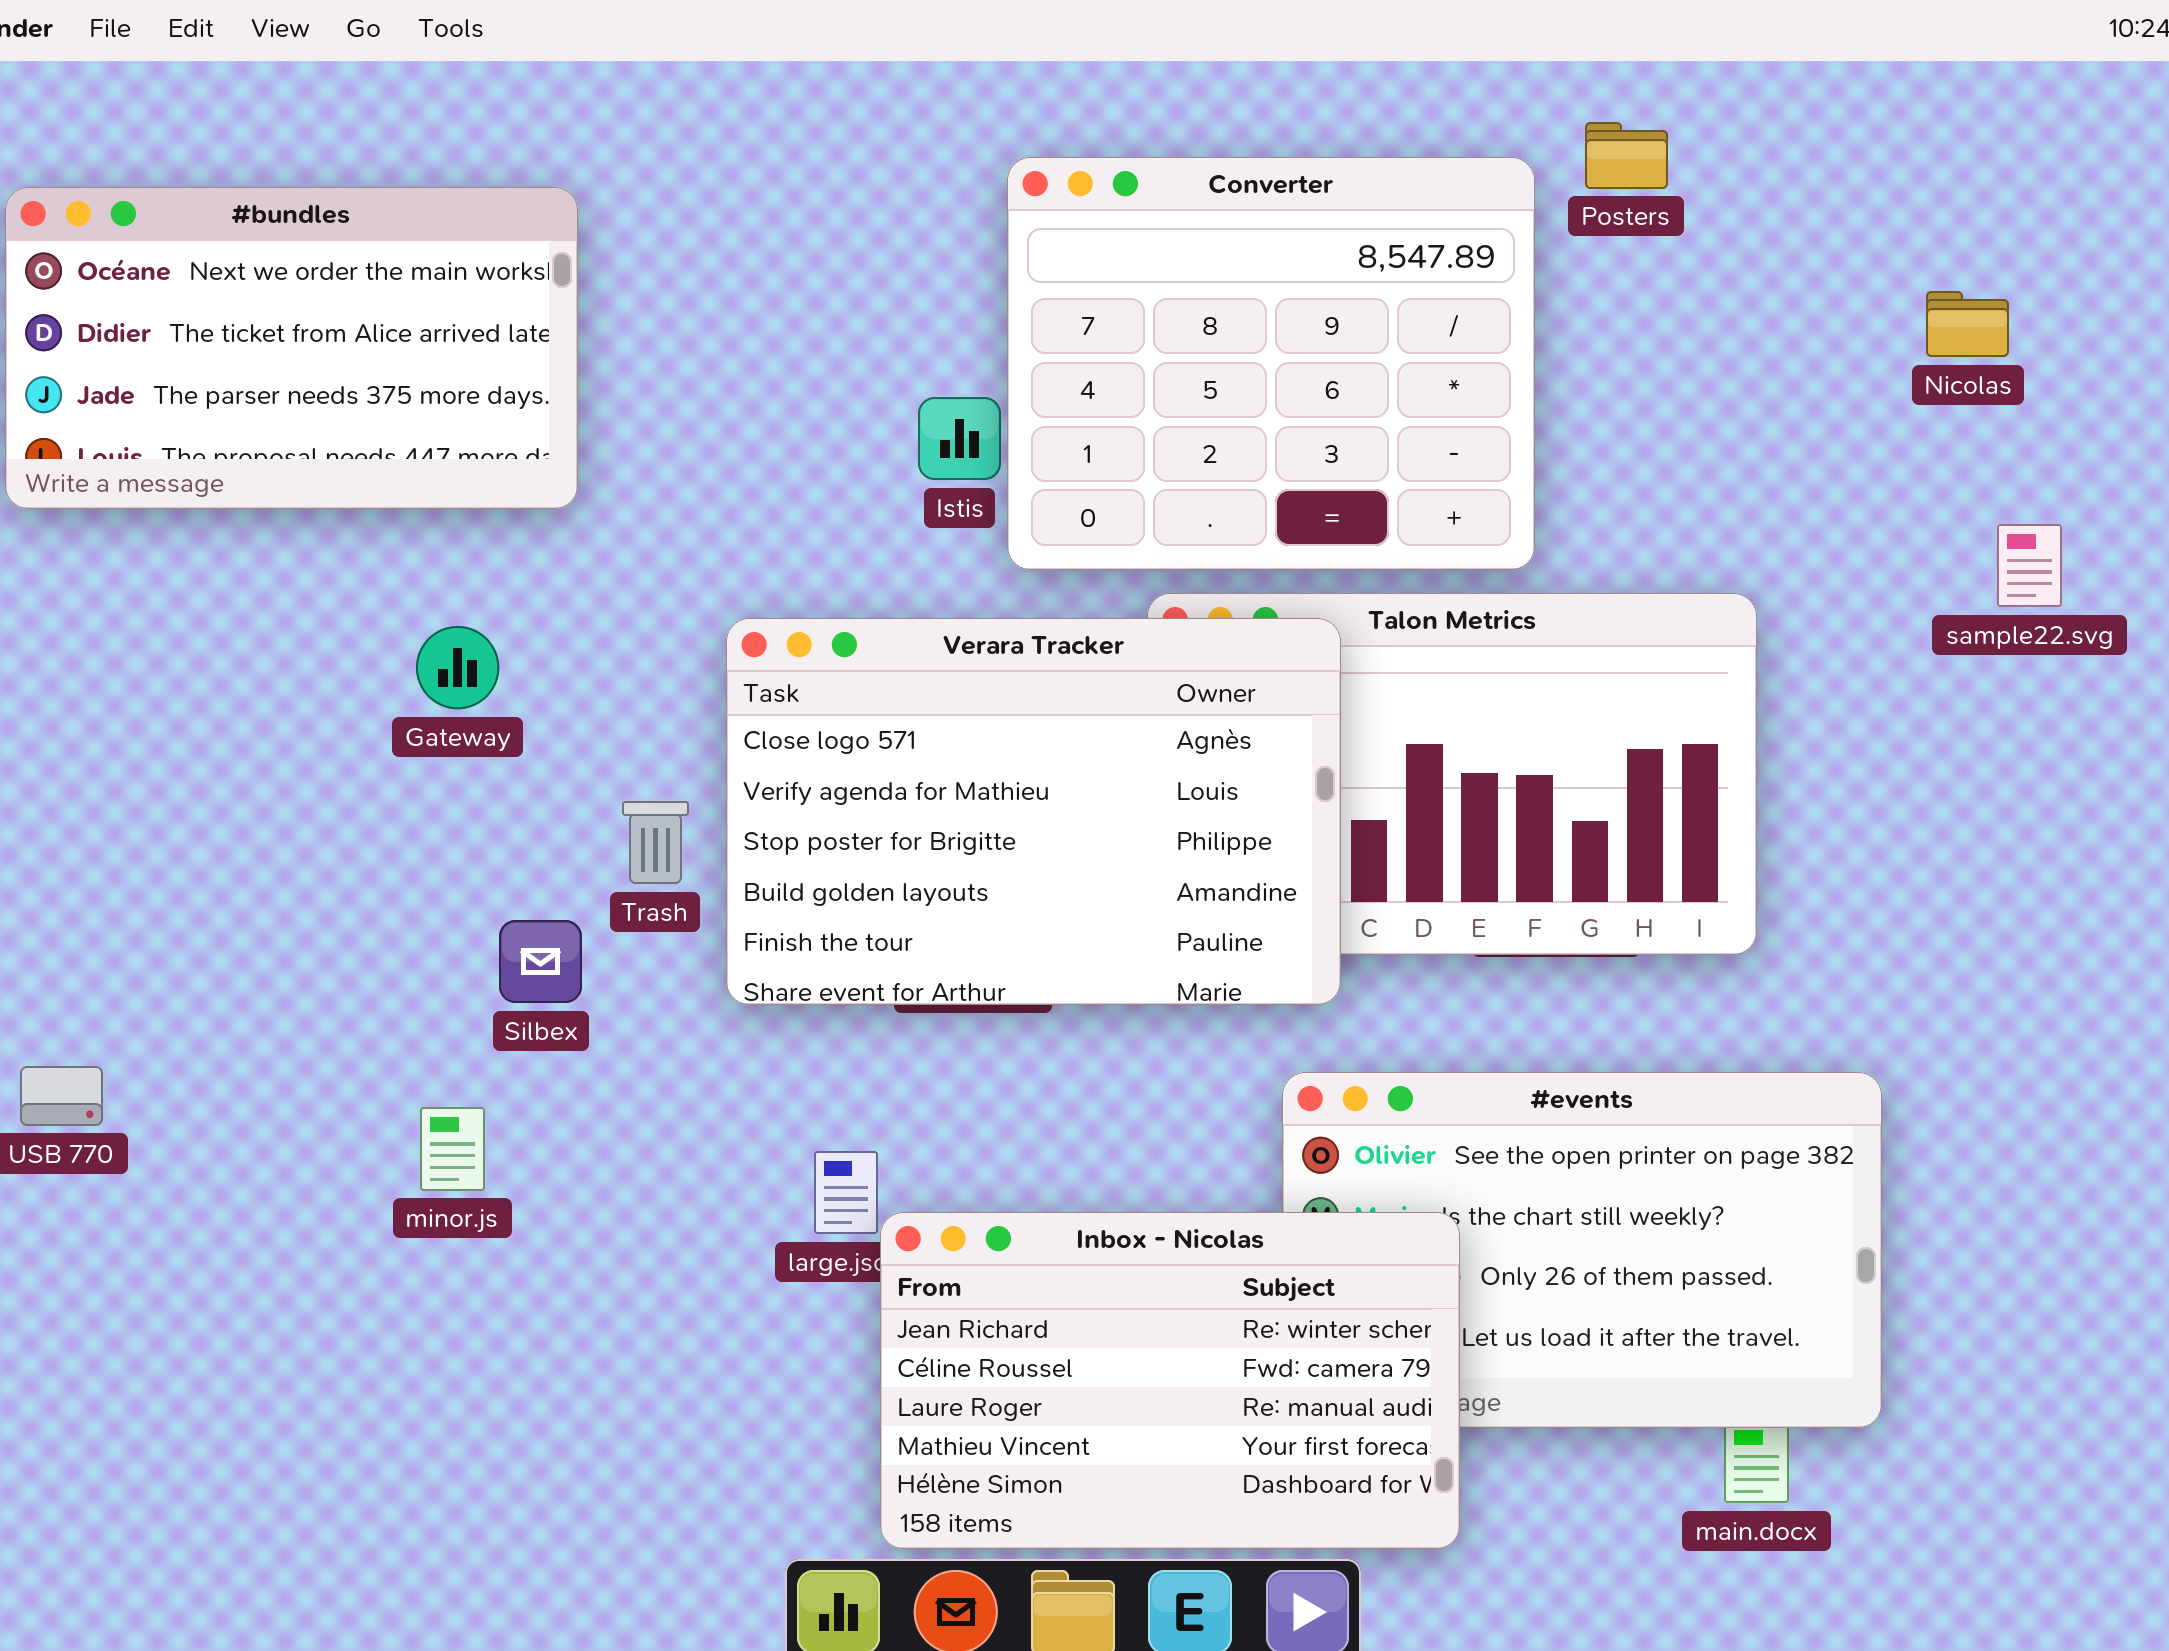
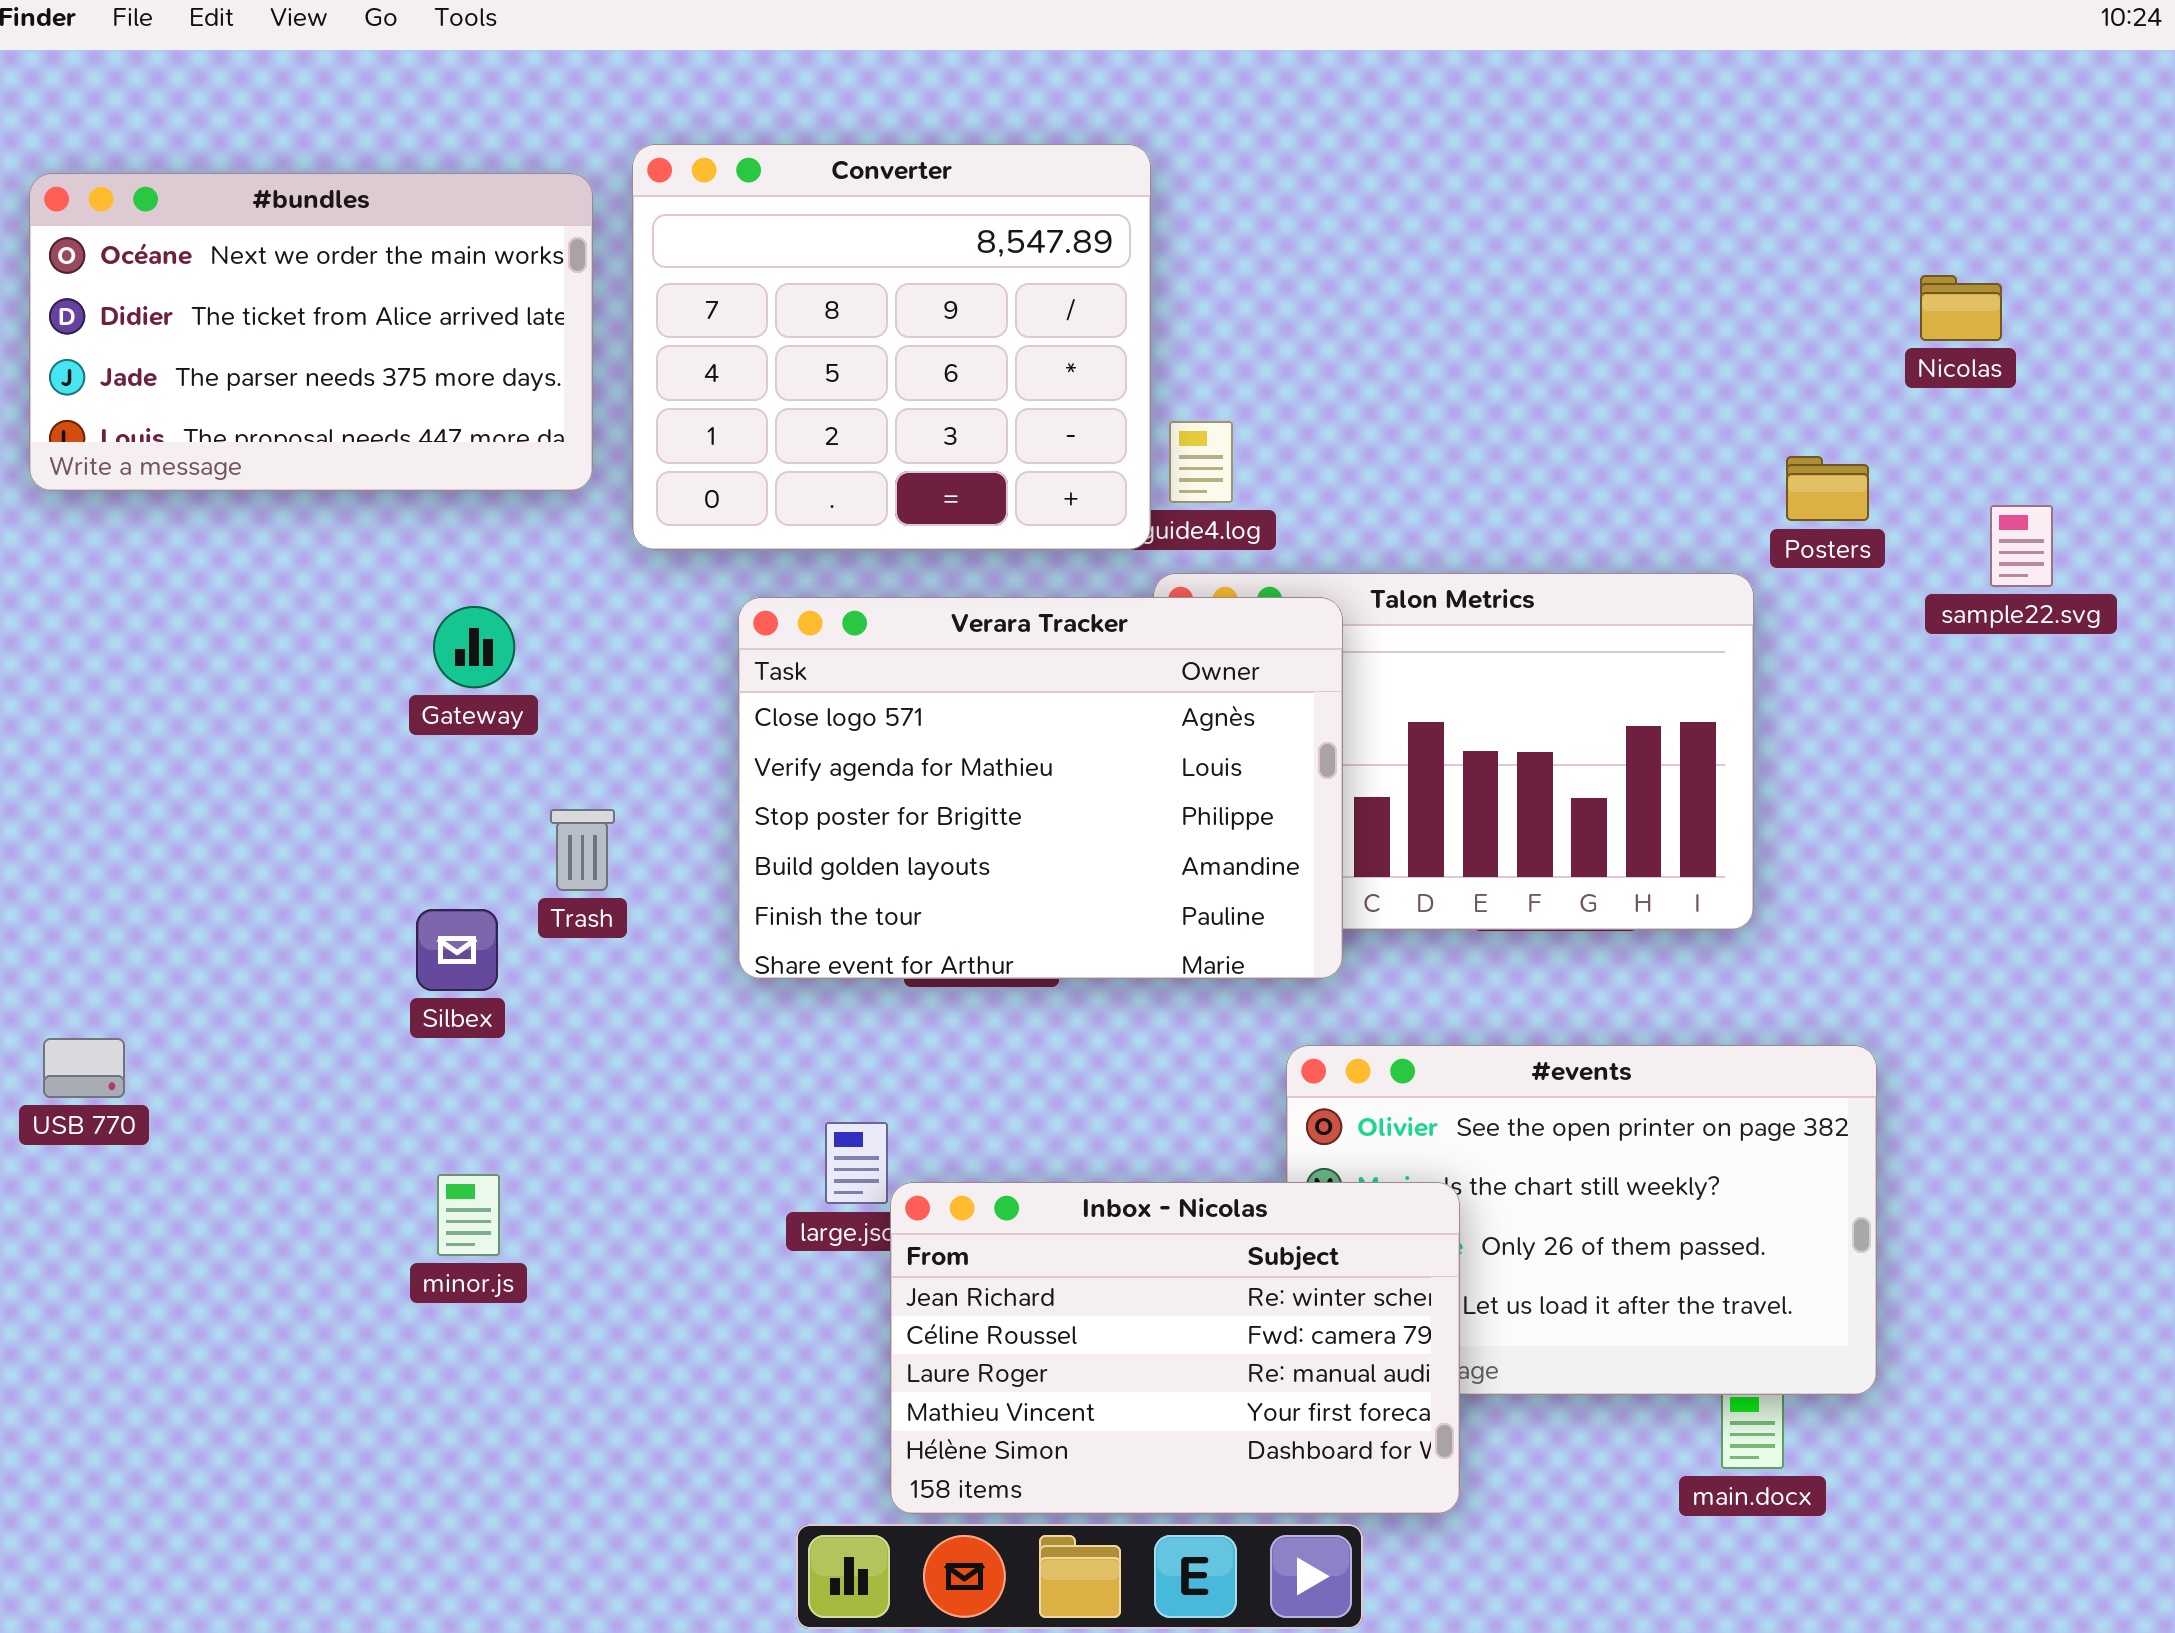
Posters: [1585,122,1668,189] -> [1786,456,1869,521], moved
Converter: [1007,157,1535,570] -> [632,144,1151,550], moved
Trash: [622,801,689,884] -> [550,809,615,891], moved
Silbex: [499,920,582,1003] -> [416,909,498,991], moved
minor.js: [420,1107,485,1191] -> [437,1174,500,1256], moved

